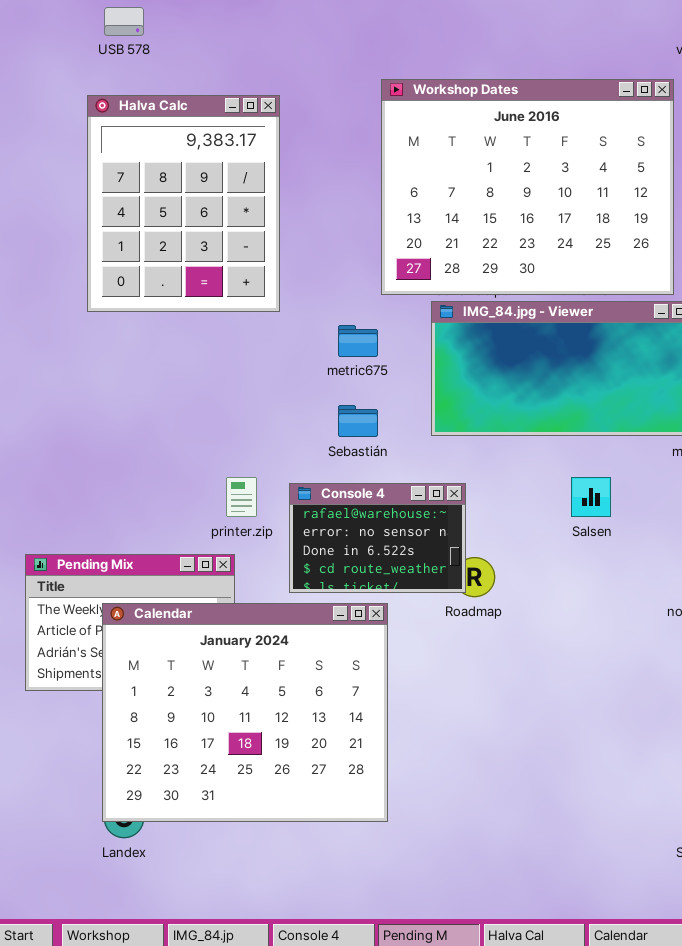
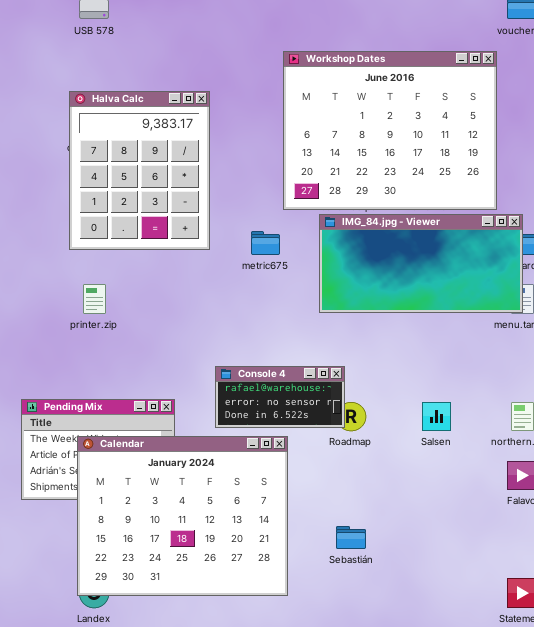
Halva Calc: [87,95,280,312] -> [69,91,210,250], moved
Sebastián: [338,405,378,437] -> [336,526,366,549], moved
printer.zip: [226,477,257,517] -> [83,284,106,314], moved
Salsen: [571,477,611,517] -> [422,402,451,431], moved
Console 4: [289,483,466,593] -> [215,366,345,428], resized

